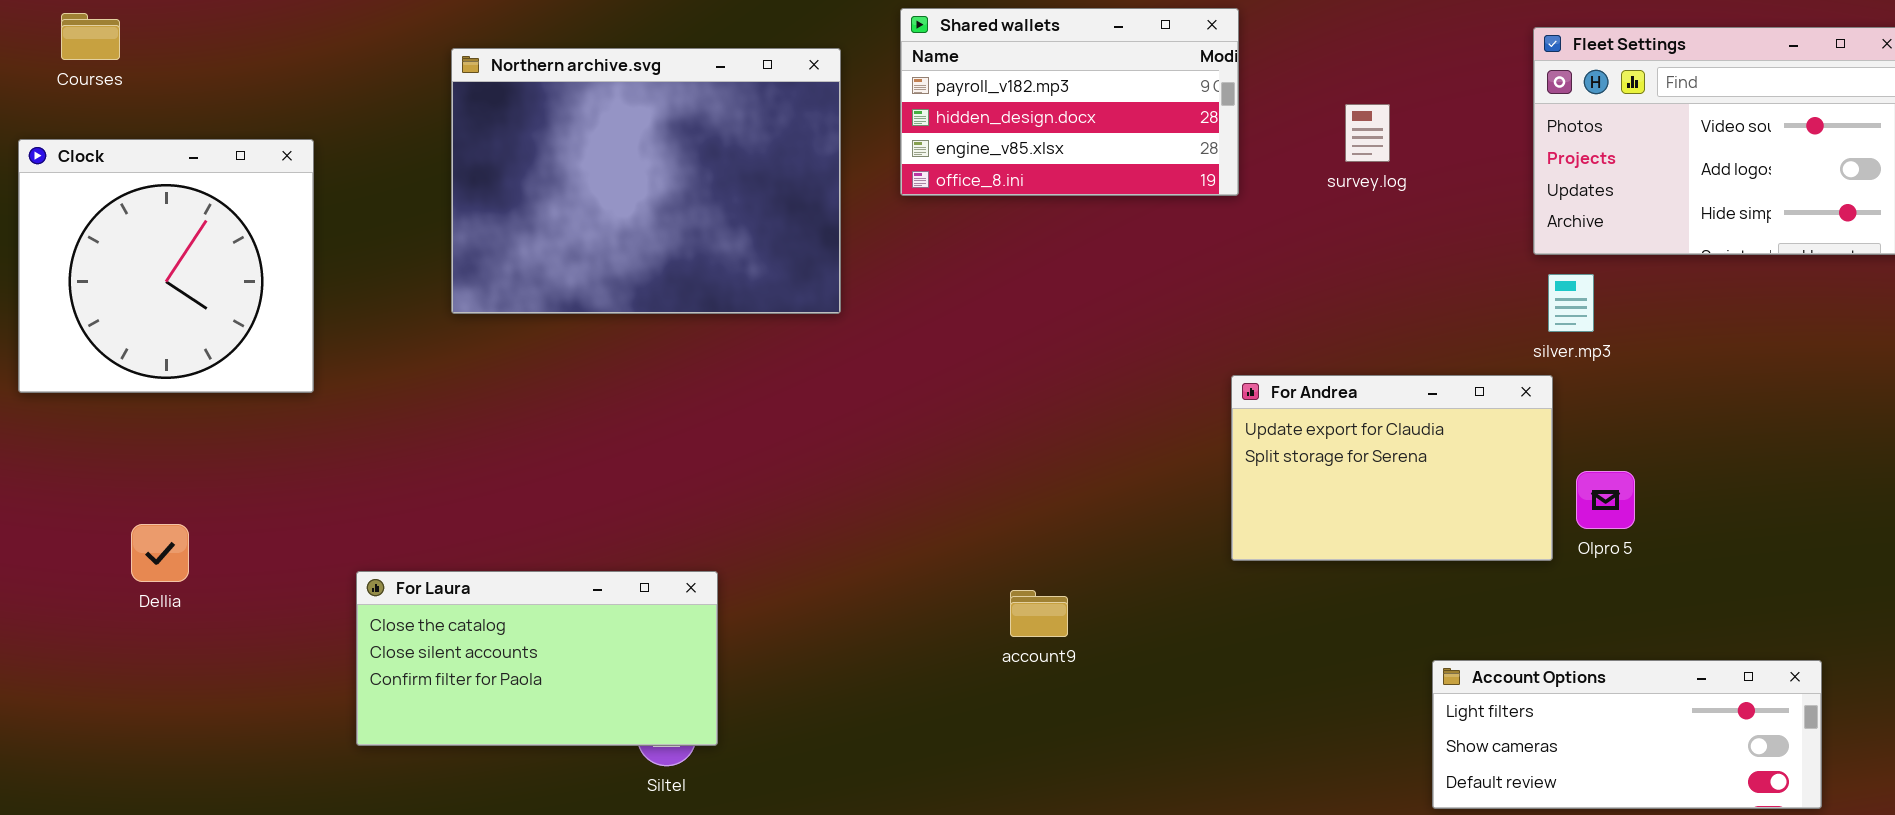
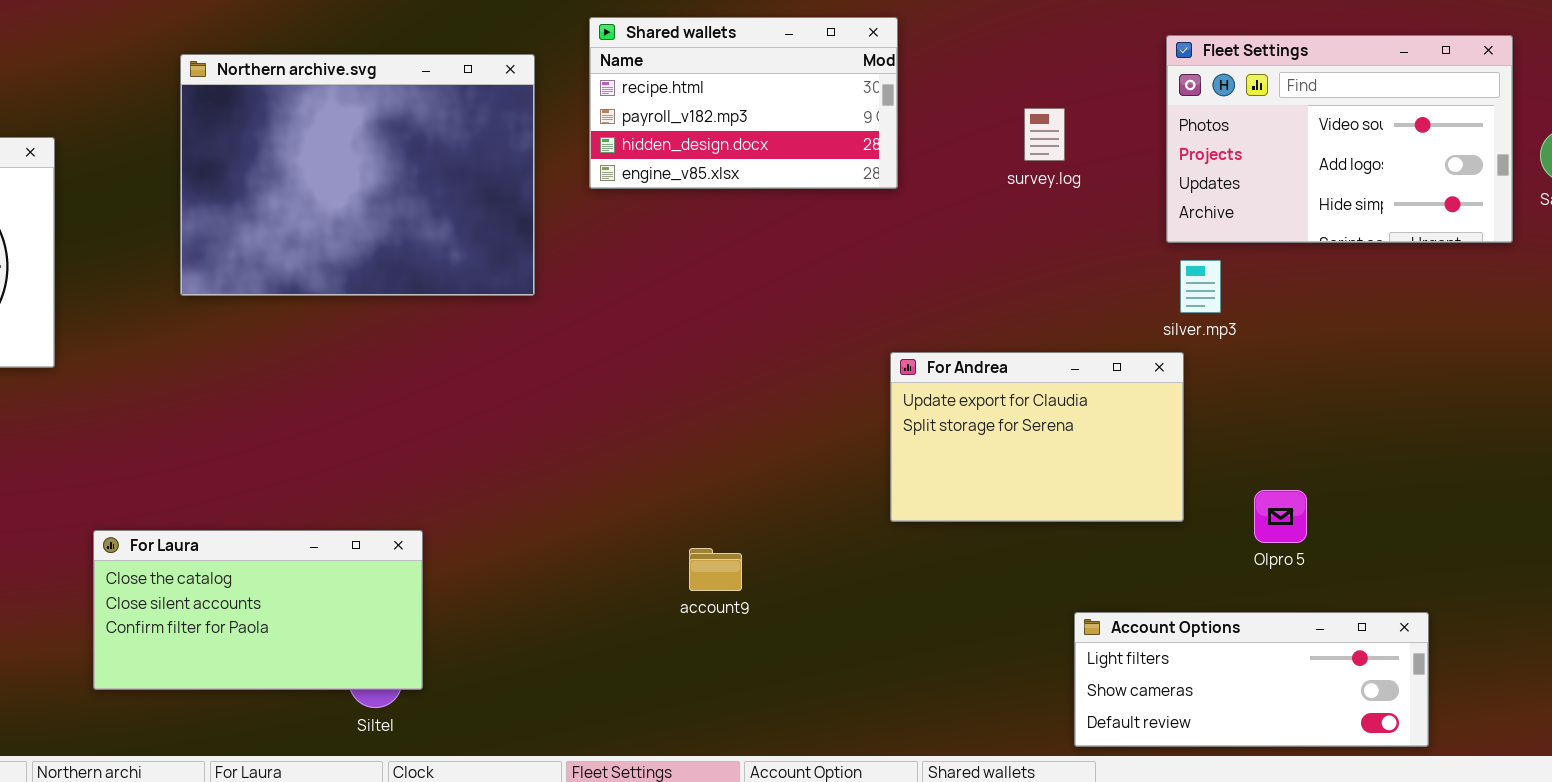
Shared wallets: [900,8,1239,196] -> [589,17,898,189], scrolled up 1 row
survey.log: [1345,104,1390,162] -> [1024,108,1065,161], moved
Olpro 5: [1576,471,1635,529] -> [1254,490,1307,543], moved

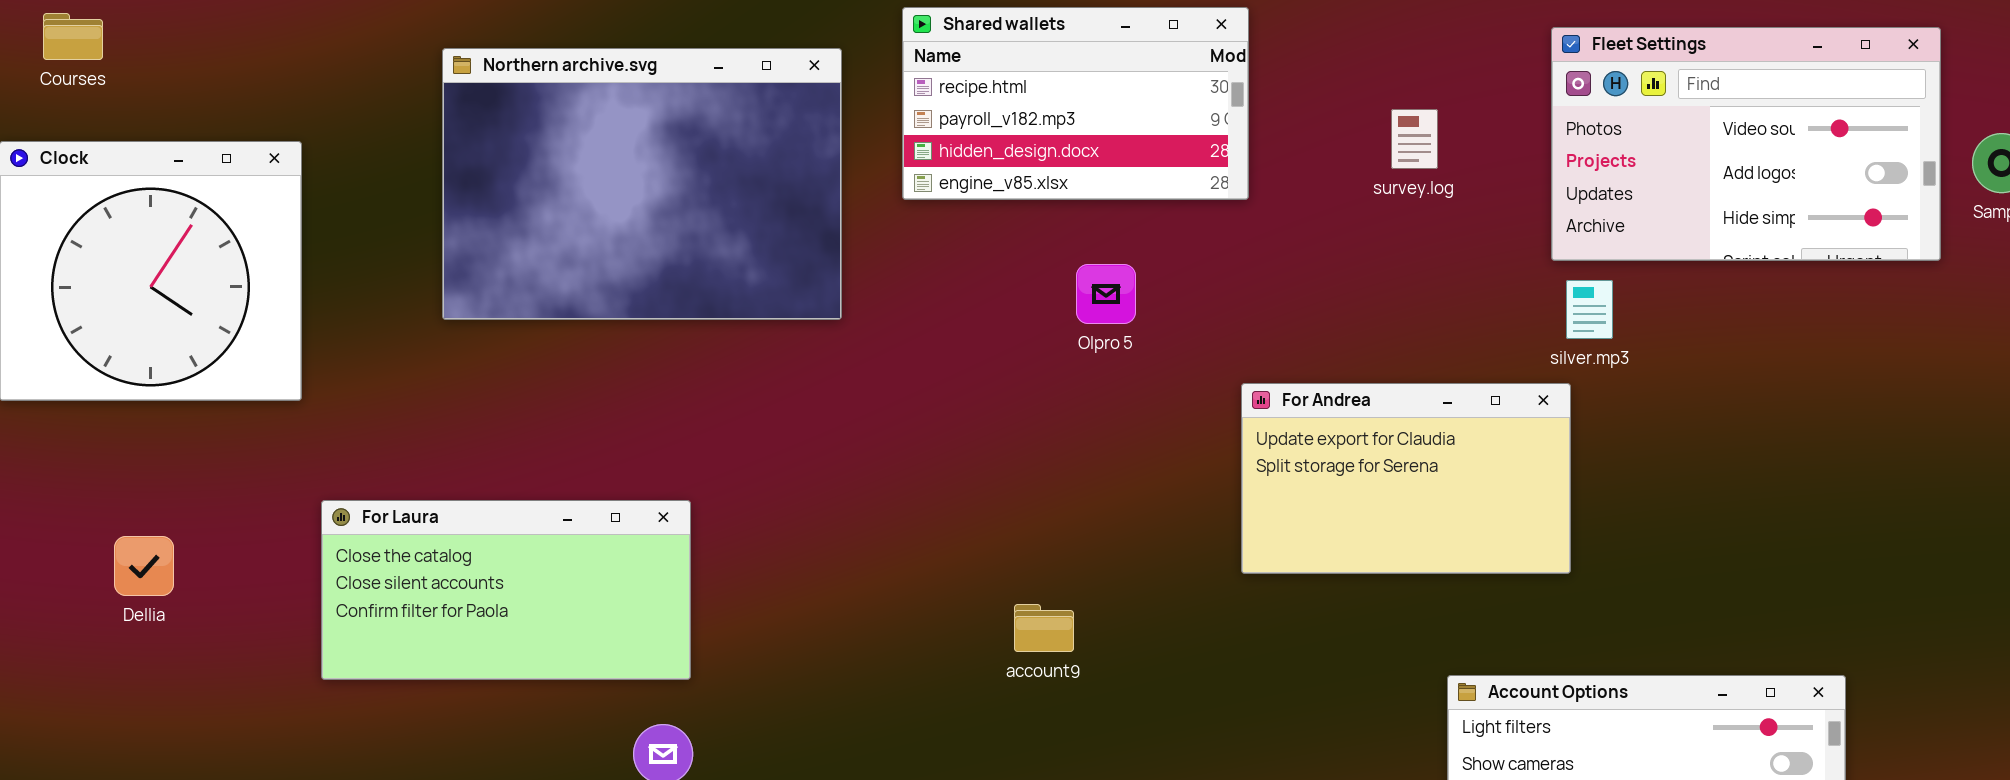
Olpro 5: [1254,490,1307,543] -> [1076,264,1136,324], moved
For Laura: [93,530,423,690] -> [321,500,691,680], moved

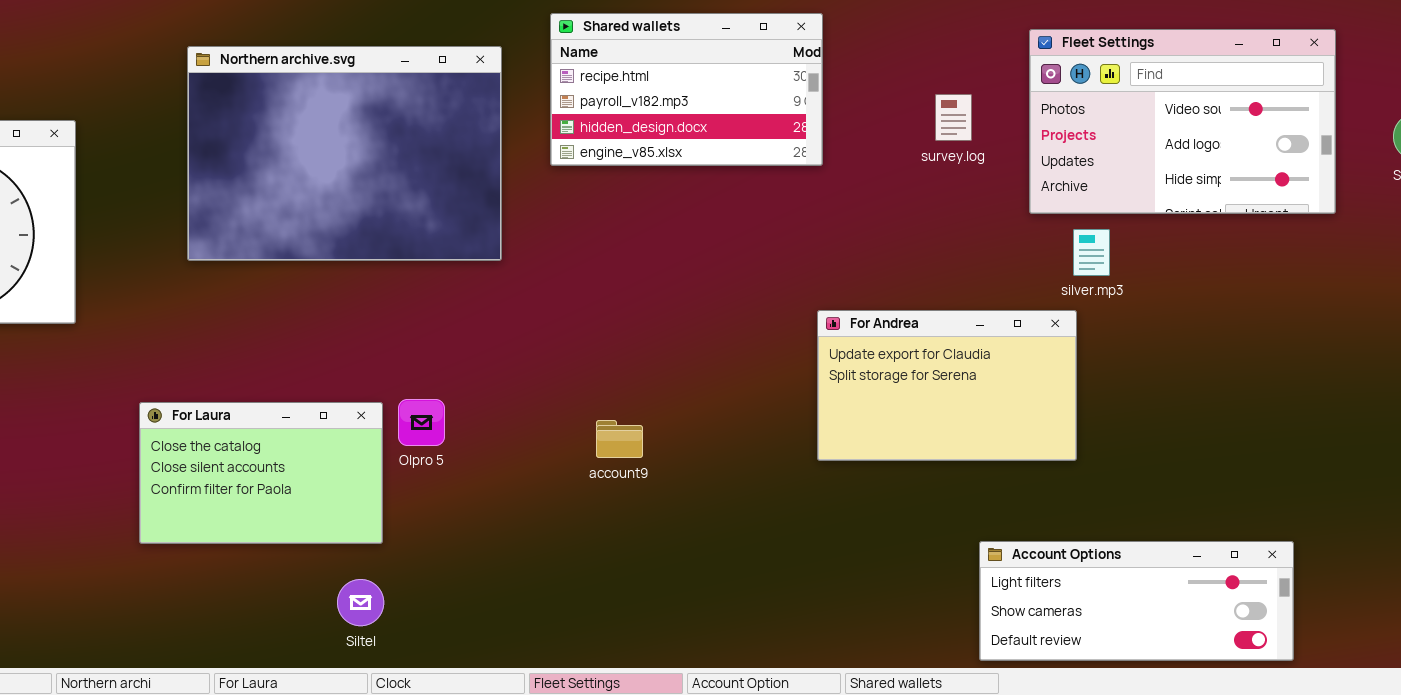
Fleet Settings: [1551,27,1941,261] -> [1029,29,1336,214], moved
Olpro 5: [1076,264,1136,324] -> [398,399,445,446], moved
For Laura: [321,500,691,680] -> [139,402,383,544], resized
account9: [1014,604,1074,652] -> [596,420,643,458], moved

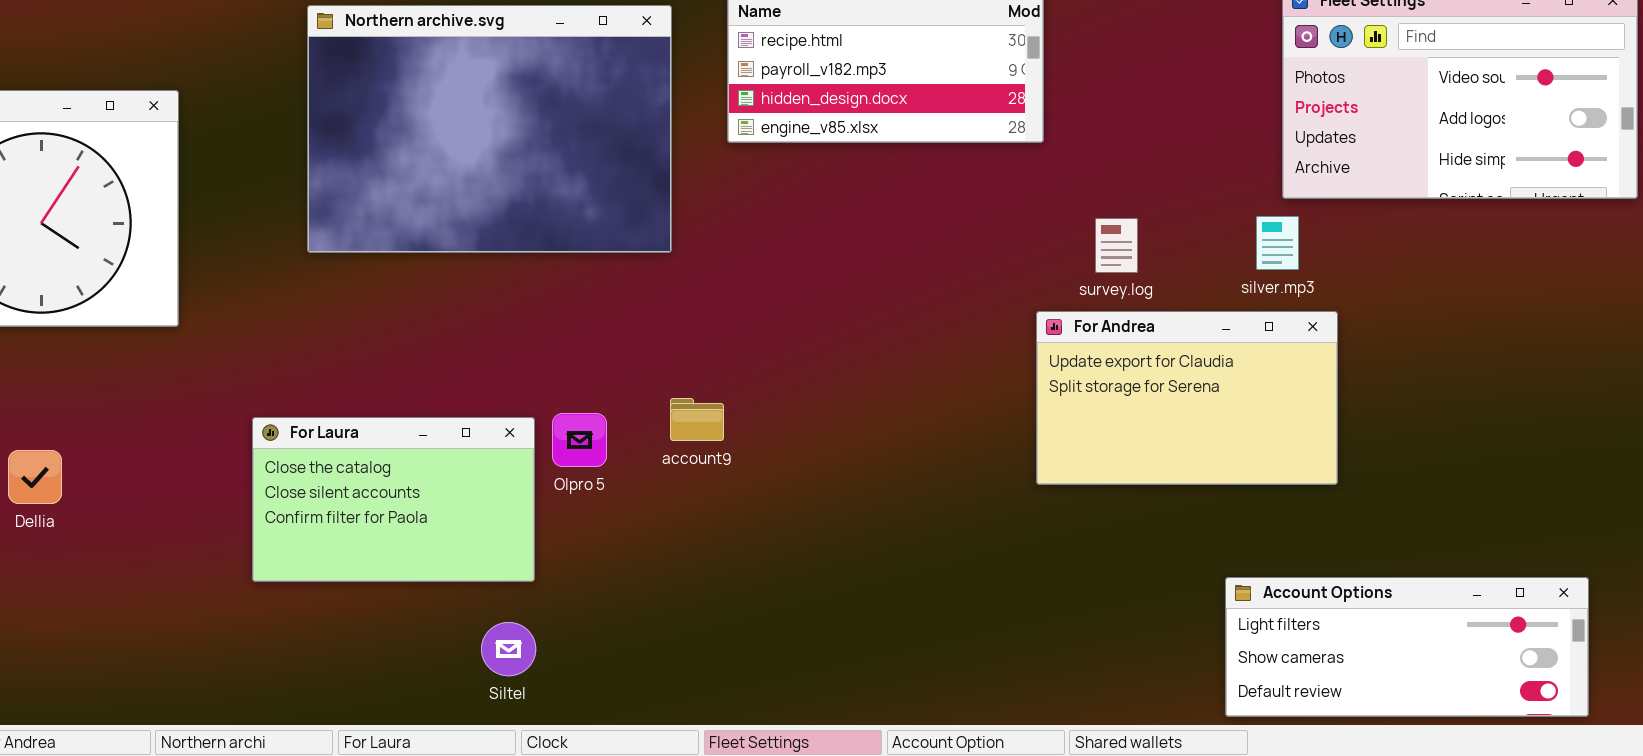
survey.log: [935,94,972,141] -> [1095,218,1138,273], moved
silver.mp3: [1073,229,1110,276] -> [1256,216,1299,270], moved
account9: [596,420,643,458] -> [670,398,724,441], moved

